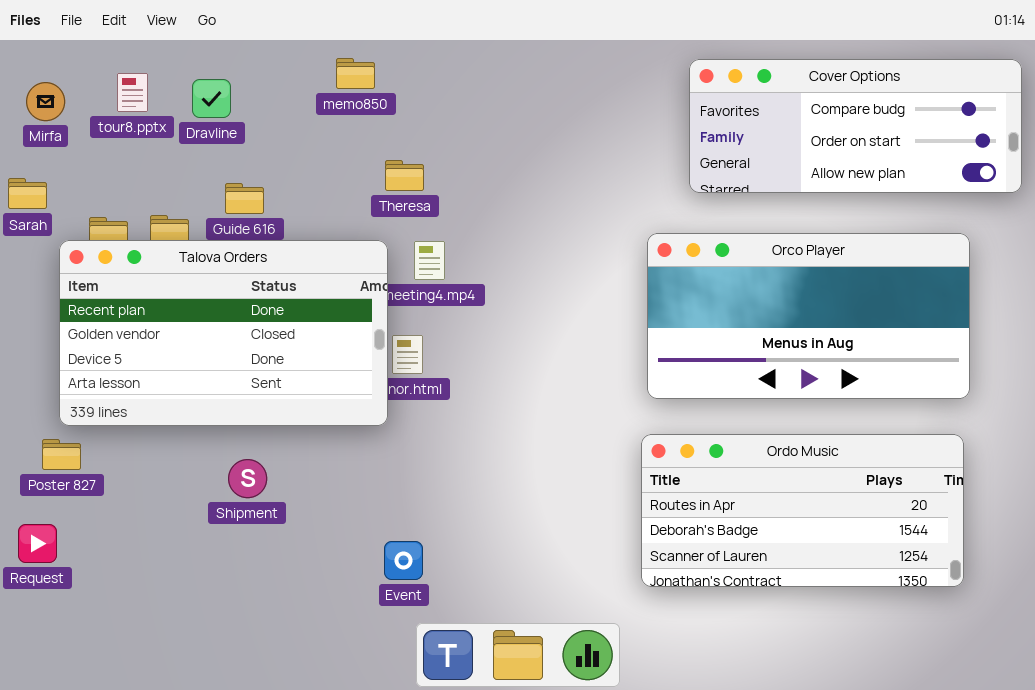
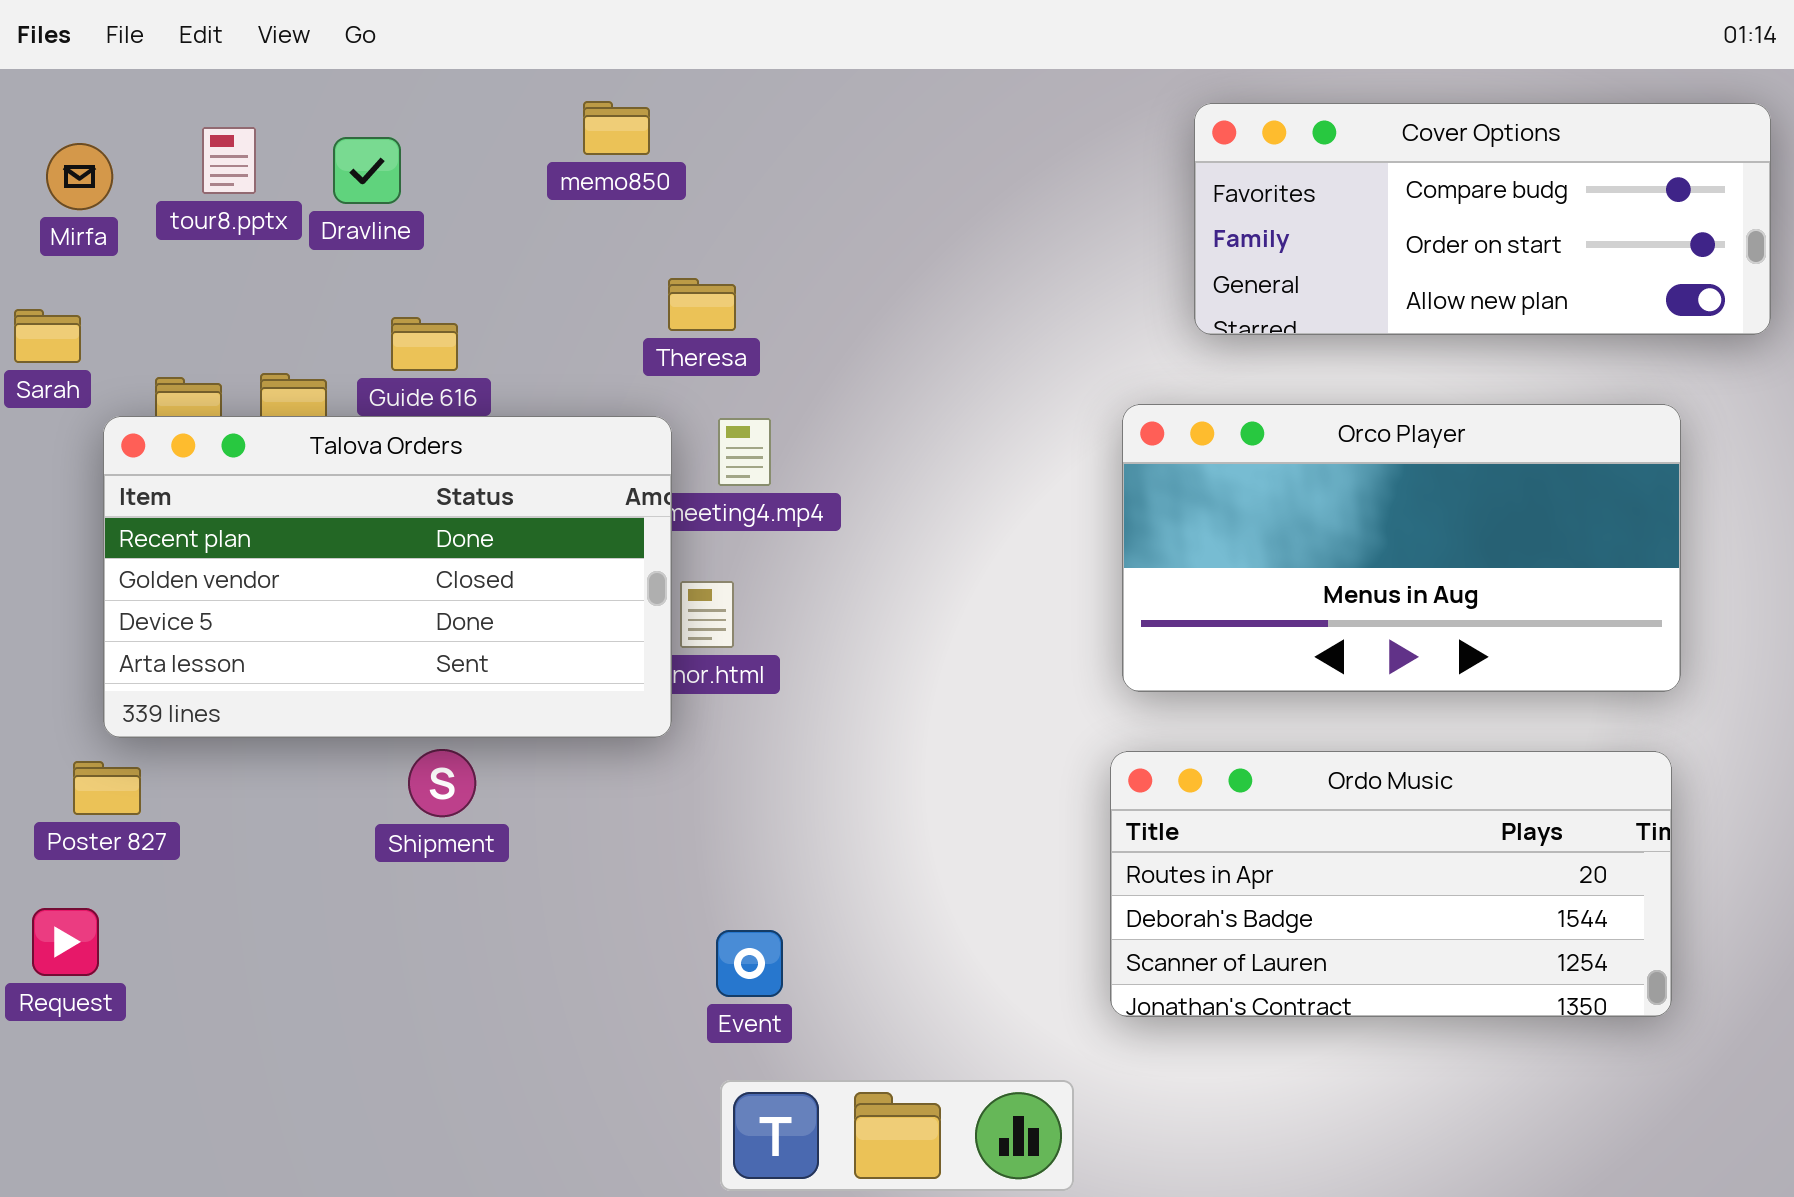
Shipment: [228,459,267,498] -> [408,749,476,817], moved
Event: [384,541,423,580] -> [716,930,783,997], moved

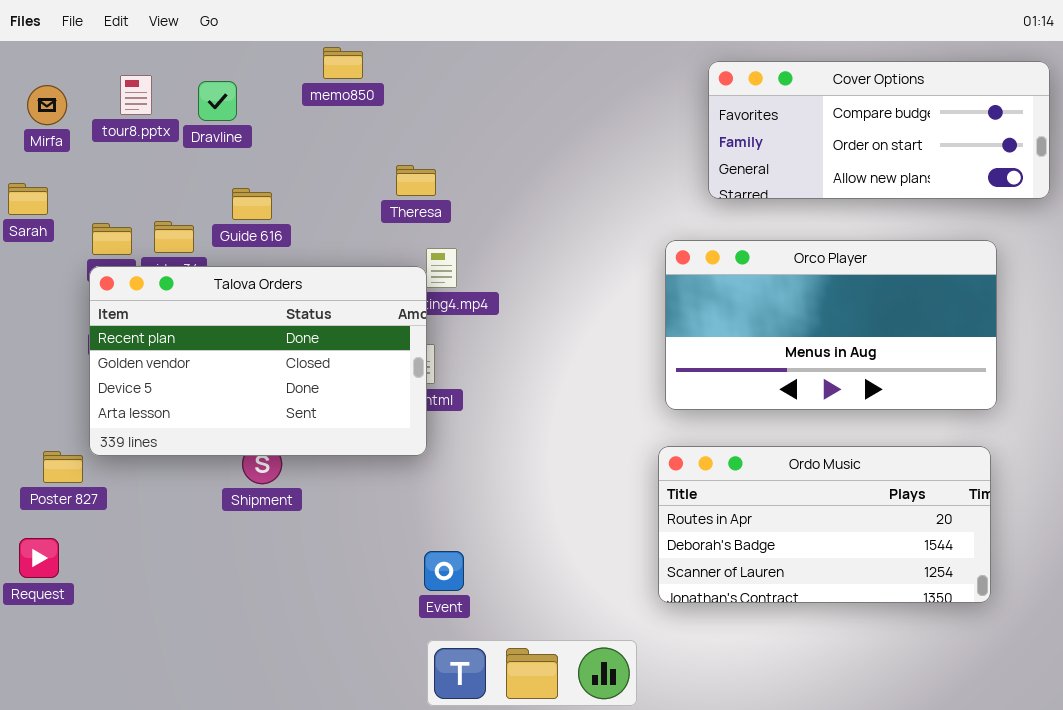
memo850: [583,101,650,155] -> [323,47,363,79], moved
Talova Orders: [103,416,672,738] -> [89,266,427,456], moved

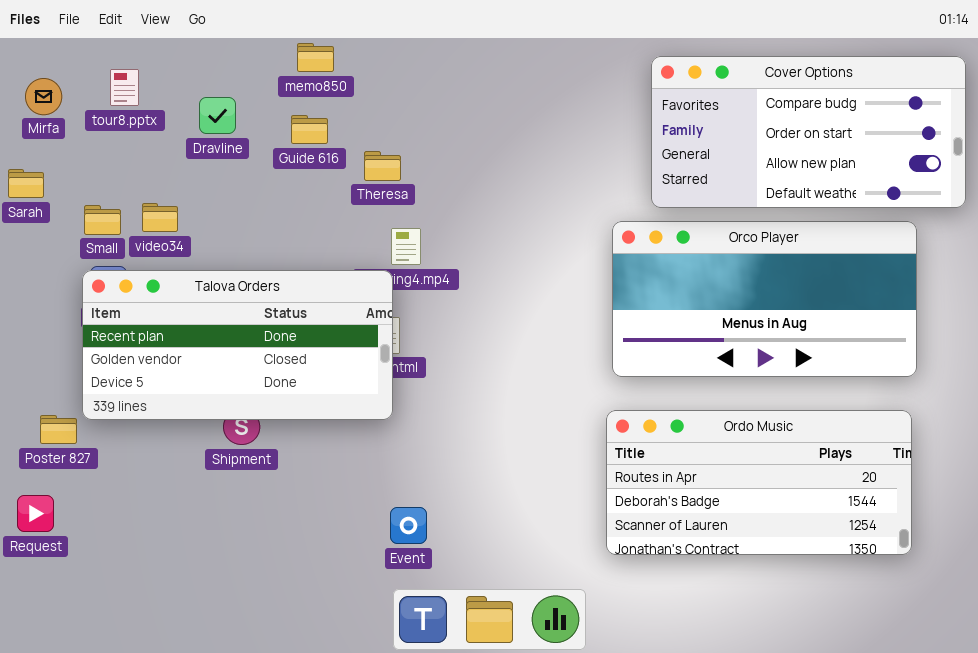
Cover Options: [708,61,1050,199] -> [651,56,966,208], resized
Dravline: [198,81,237,121] -> [199,97,236,134], moved
Guide 616: [232,188,272,220] -> [291,115,328,144], moved
Talova Orders: [89,266,427,456] -> [82,270,393,420], resized

